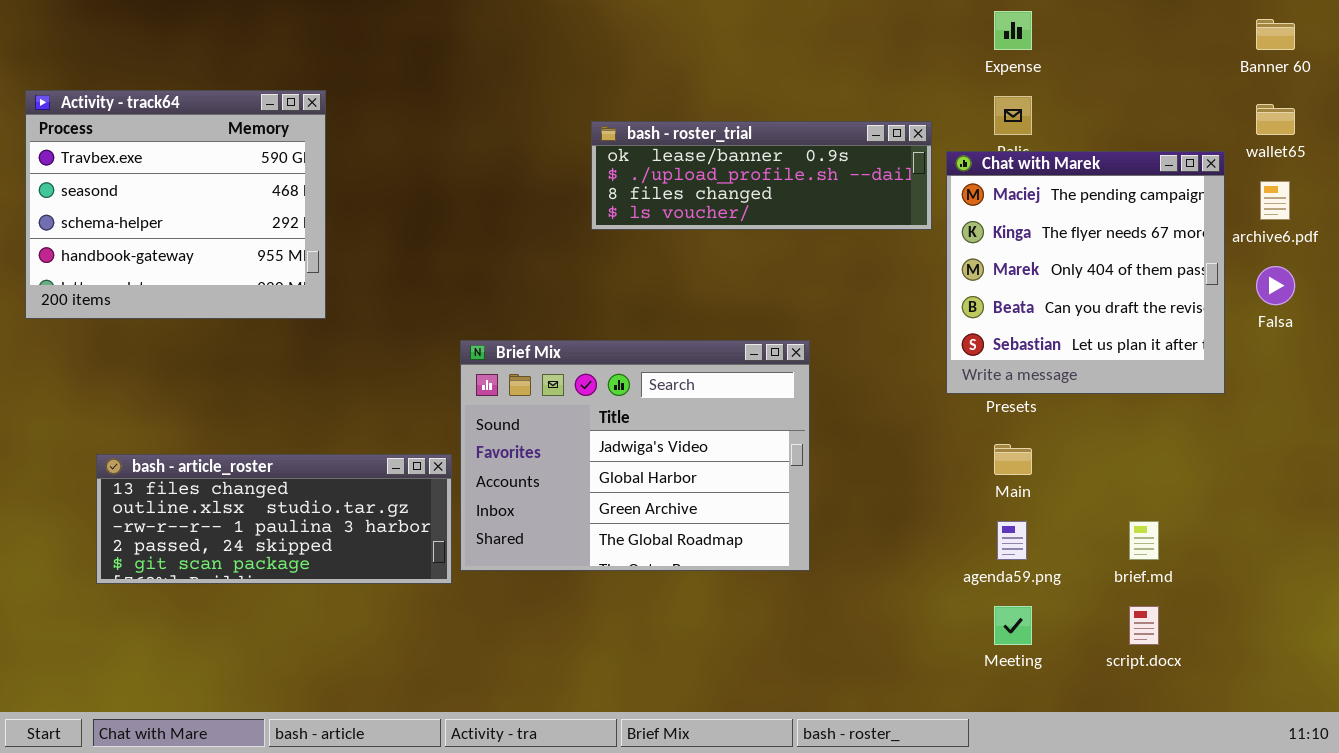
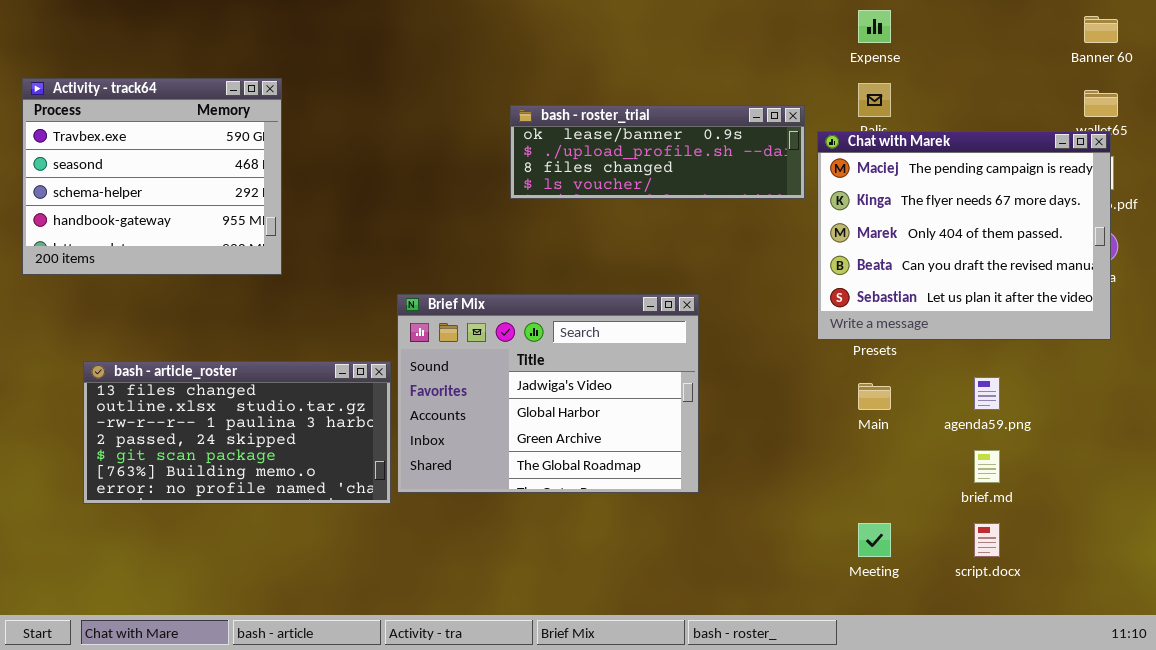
Chat with Marek: [946,151,1225,394] -> [817,131,1111,340], resized
bash - article_roster: [96,454,452,584] -> [83,361,391,504], resized
agenda59.png: [997,521,1027,560] -> [974,377,1000,410], moved

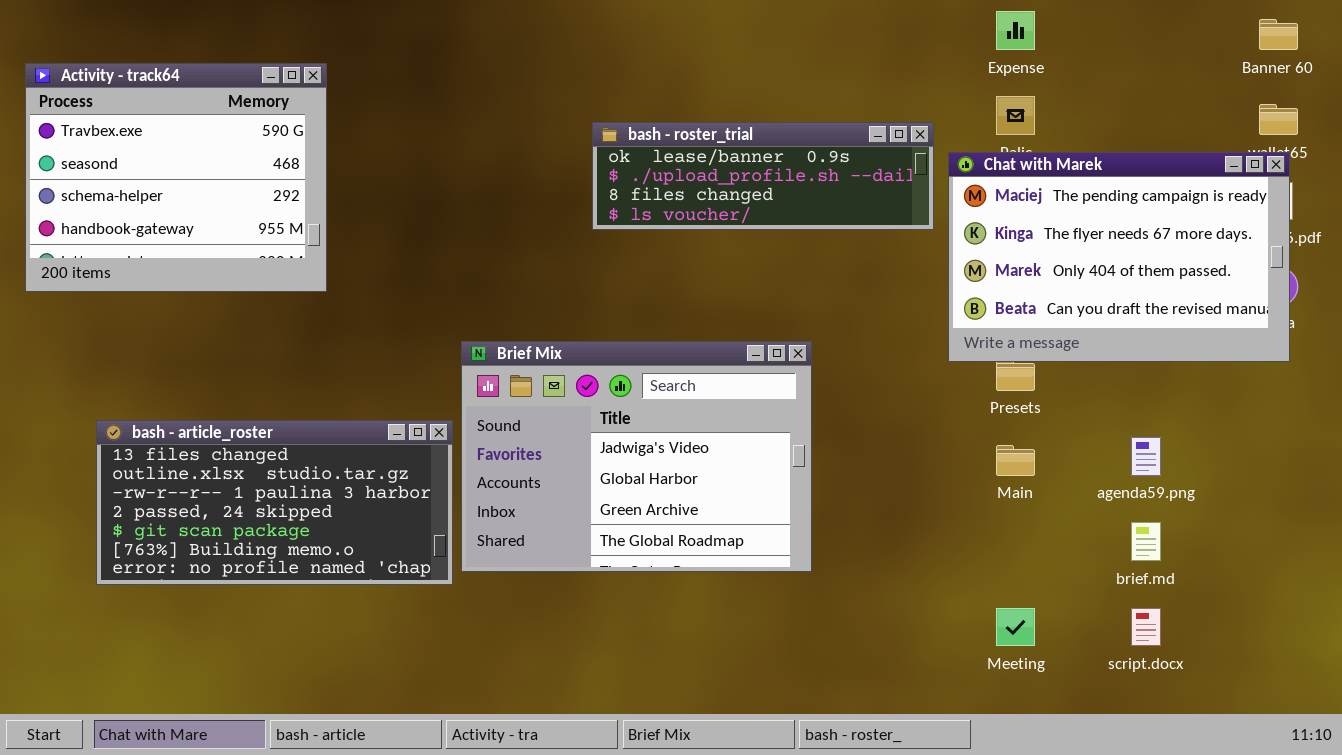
Activity - track64: [22,78,282,275] -> [25,63,327,292], moved
Chat with Marek: [817,131,1111,340] -> [948,152,1290,362], resized

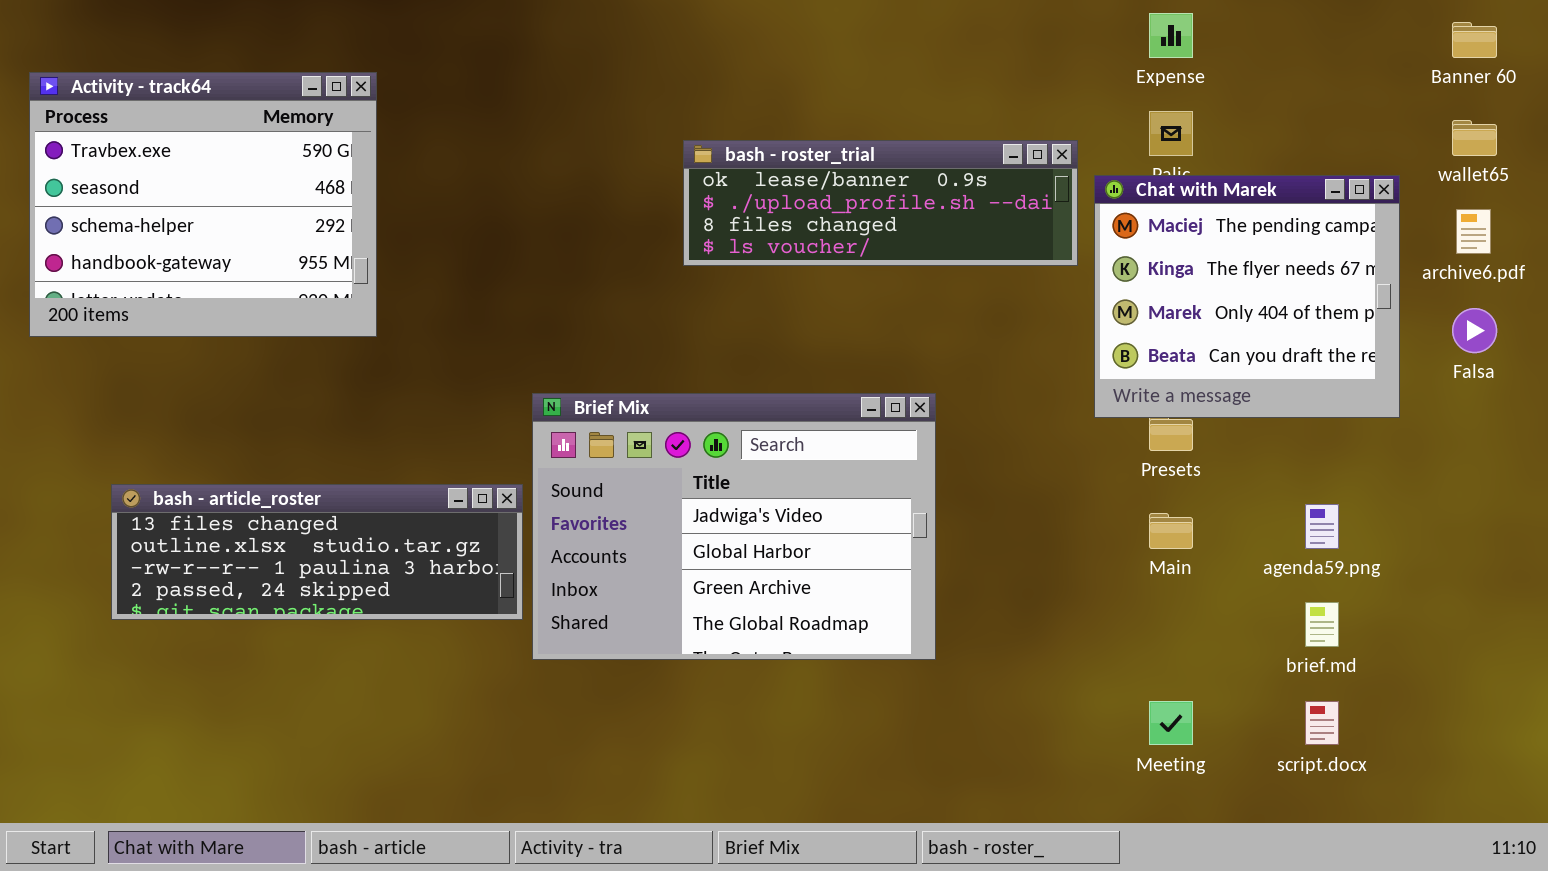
Chat with Marek: [948,152,1290,362] -> [1094,175,1400,418], resized
bash - article_roster: [96,420,453,585] -> [111,484,523,620], resized

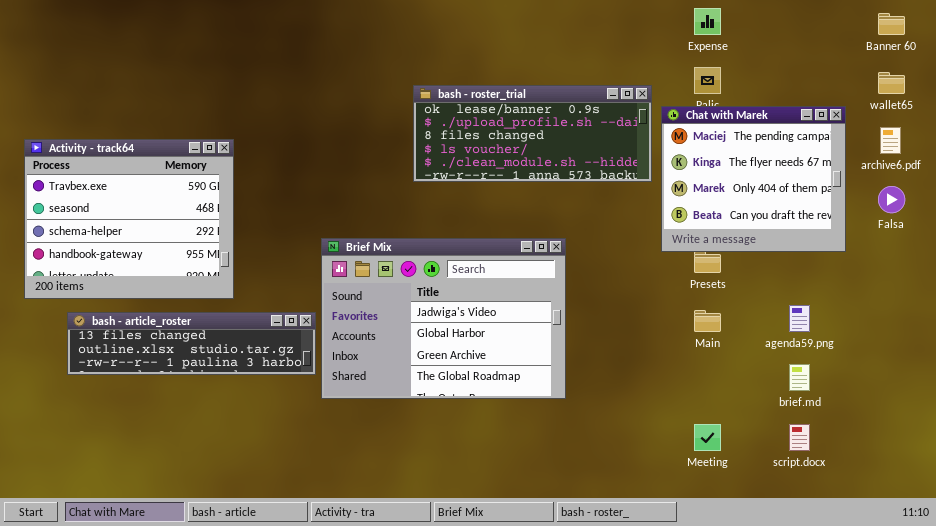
Activity - track64: [29,72,377,337] -> [24,139,234,299], moved
bash - roster_trial: [683,140,1078,266] -> [413,85,652,182], resized
bash - article_roster: [111,484,523,620] -> [67,312,316,375], resized

